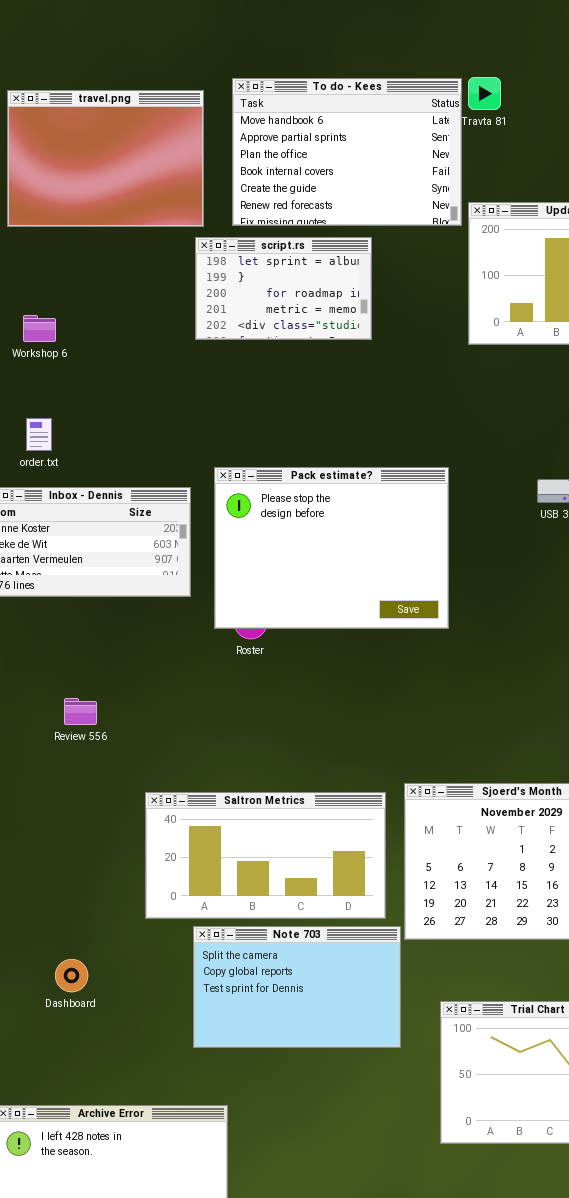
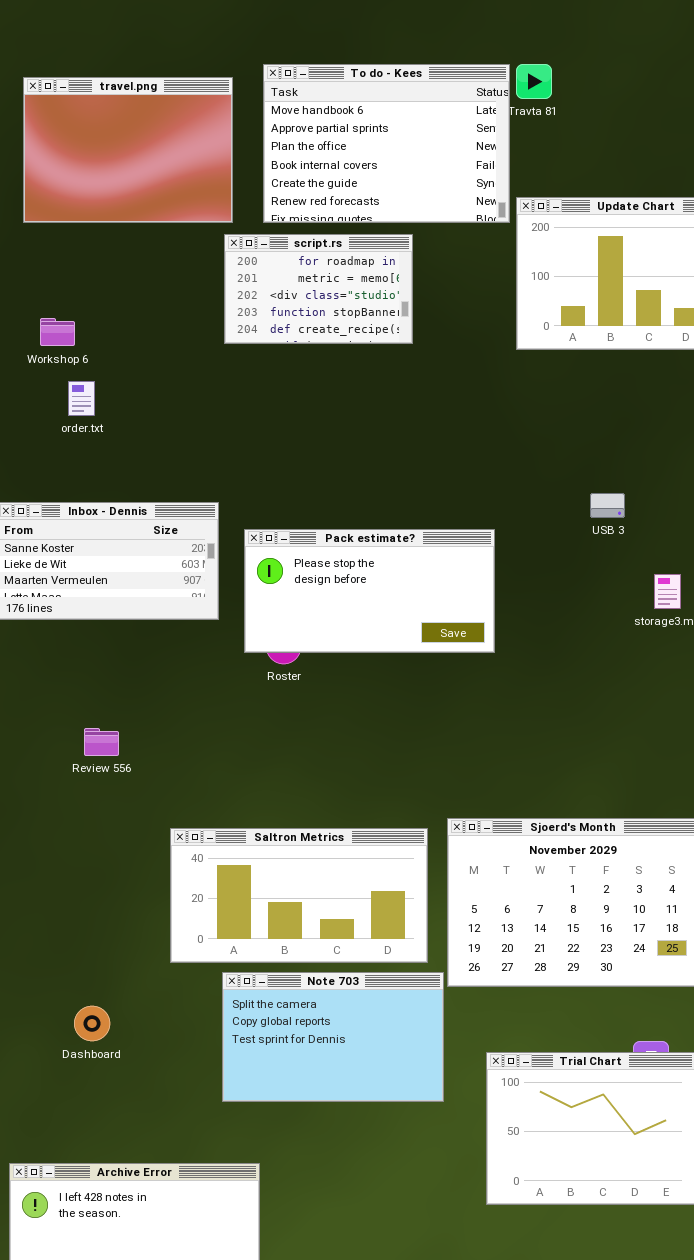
script.rs: [195,237,372,340] -> [224,234,413,344], scrolled down 2 rows
order.txt: [26,418,52,451] -> [68,381,95,416], moved
Pack estimate?: [214,467,449,629] -> [244,529,495,653], resized

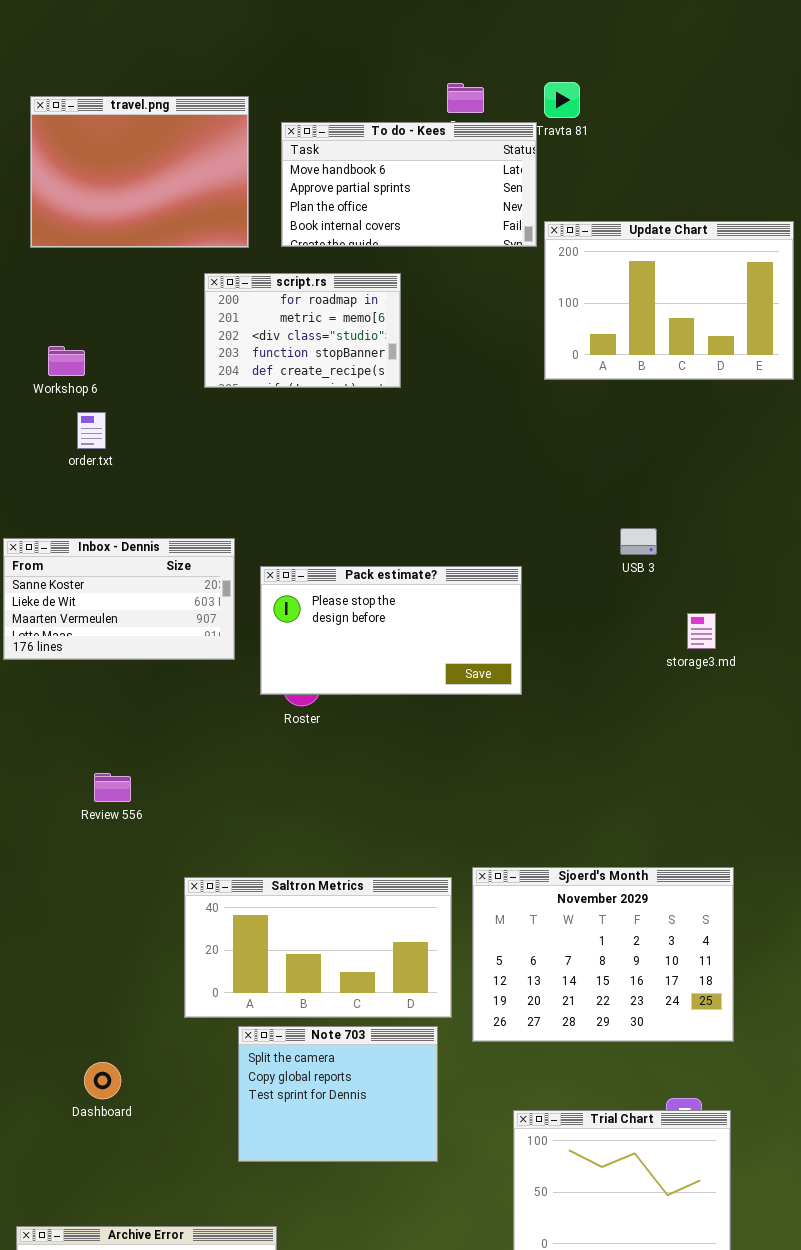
To do - Kees: [263,64,510,223] -> [281,122,537,247], resized
script.rs: [224,234,413,344] -> [204,273,401,388], moved
Note 703: [222,972,444,1102] -> [238,1026,438,1162], resized

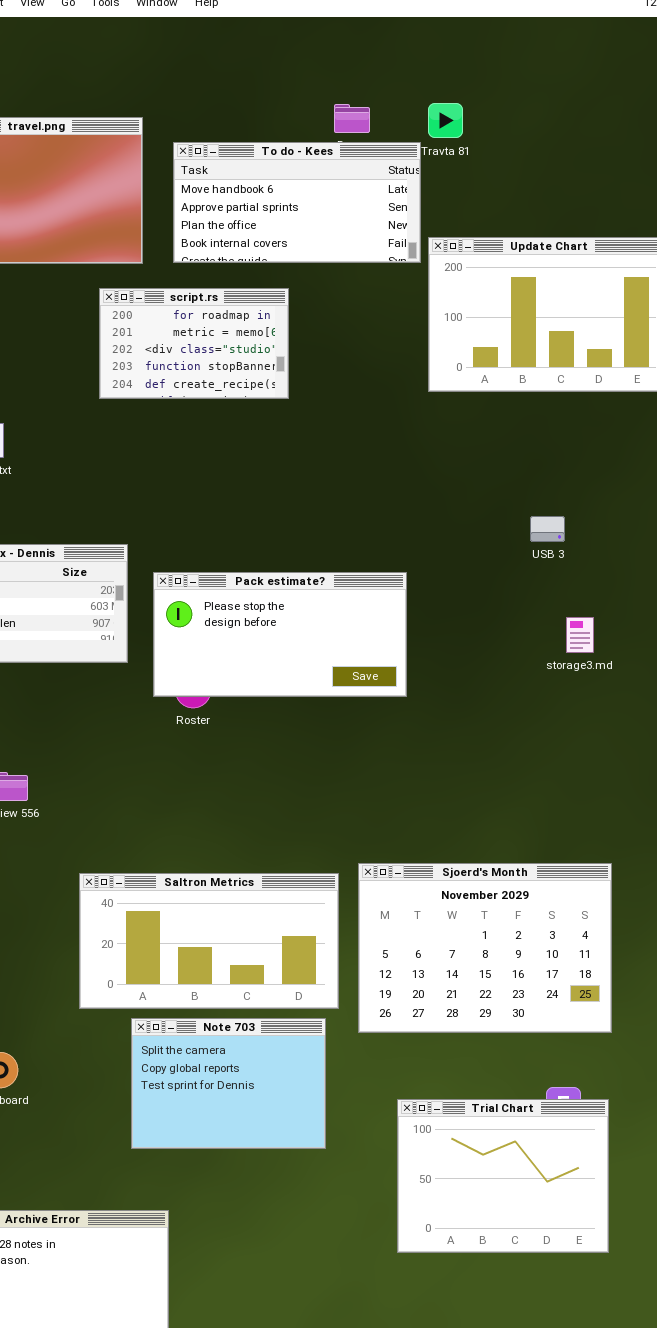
USB 3: [620,528,657,555] -> [530,516,565,542], moved

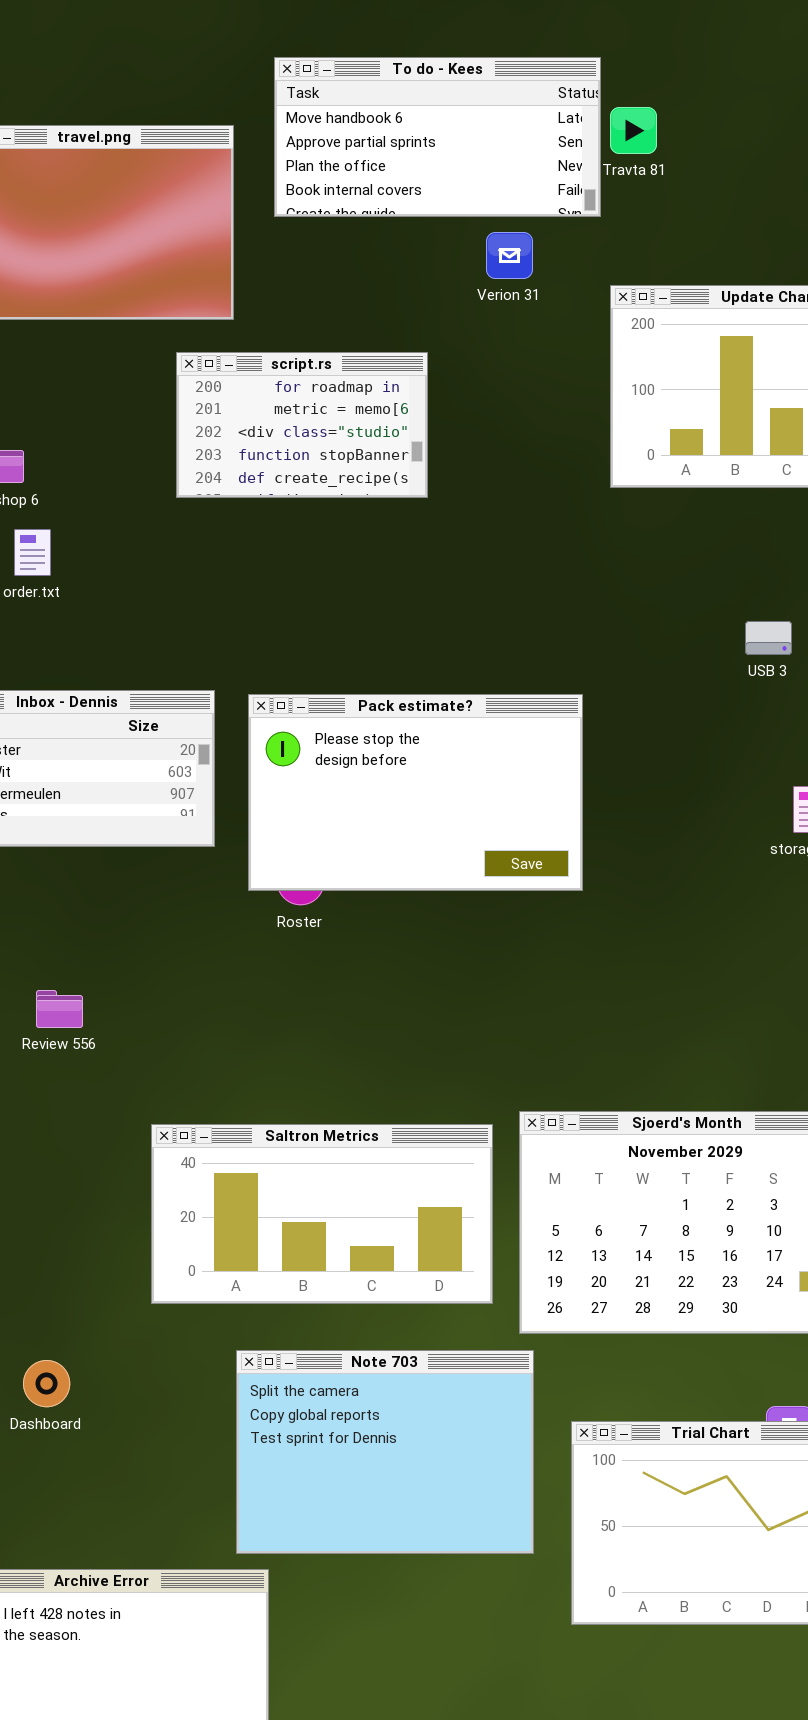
To do - Kees: [173,142,421,263] -> [274,57,601,217], moved
USB 3: [530,516,565,542] -> [745,621,792,655], moved
Pack estimate?: [153,572,407,697] -> [248,694,583,891], resized
Note 703: [131,1018,326,1149] -> [236,1350,534,1554], moved, resized

